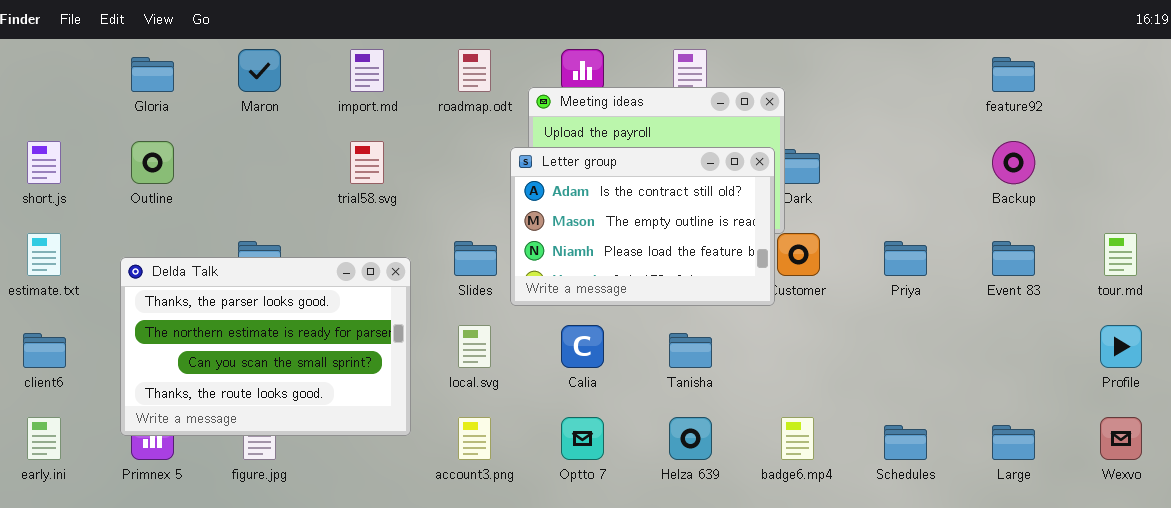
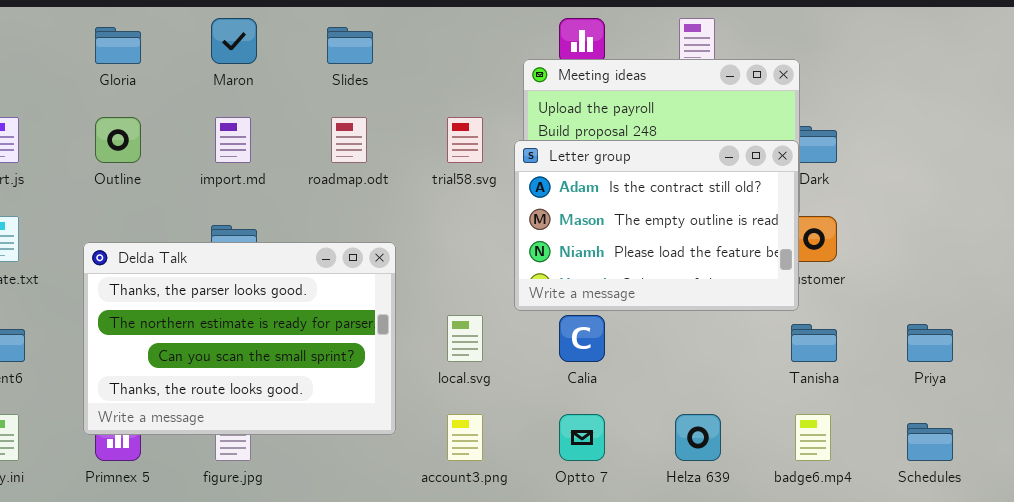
import.md: [350,49,384,92] -> [215,117,251,163], moved
roadmap.odt: [458,49,491,92] -> [331,117,367,163], moved
trial58.svg: [350,141,384,184] -> [447,117,483,163], moved
Letter group: [510,147,775,306] -> [514,140,799,311], moved
Slides: [454,241,497,276] -> [327,27,373,64], moved
Priya: [884,241,927,276] -> [907,324,953,362], moved
Tanisha: [669,333,712,368] -> [791,324,837,362], moved

